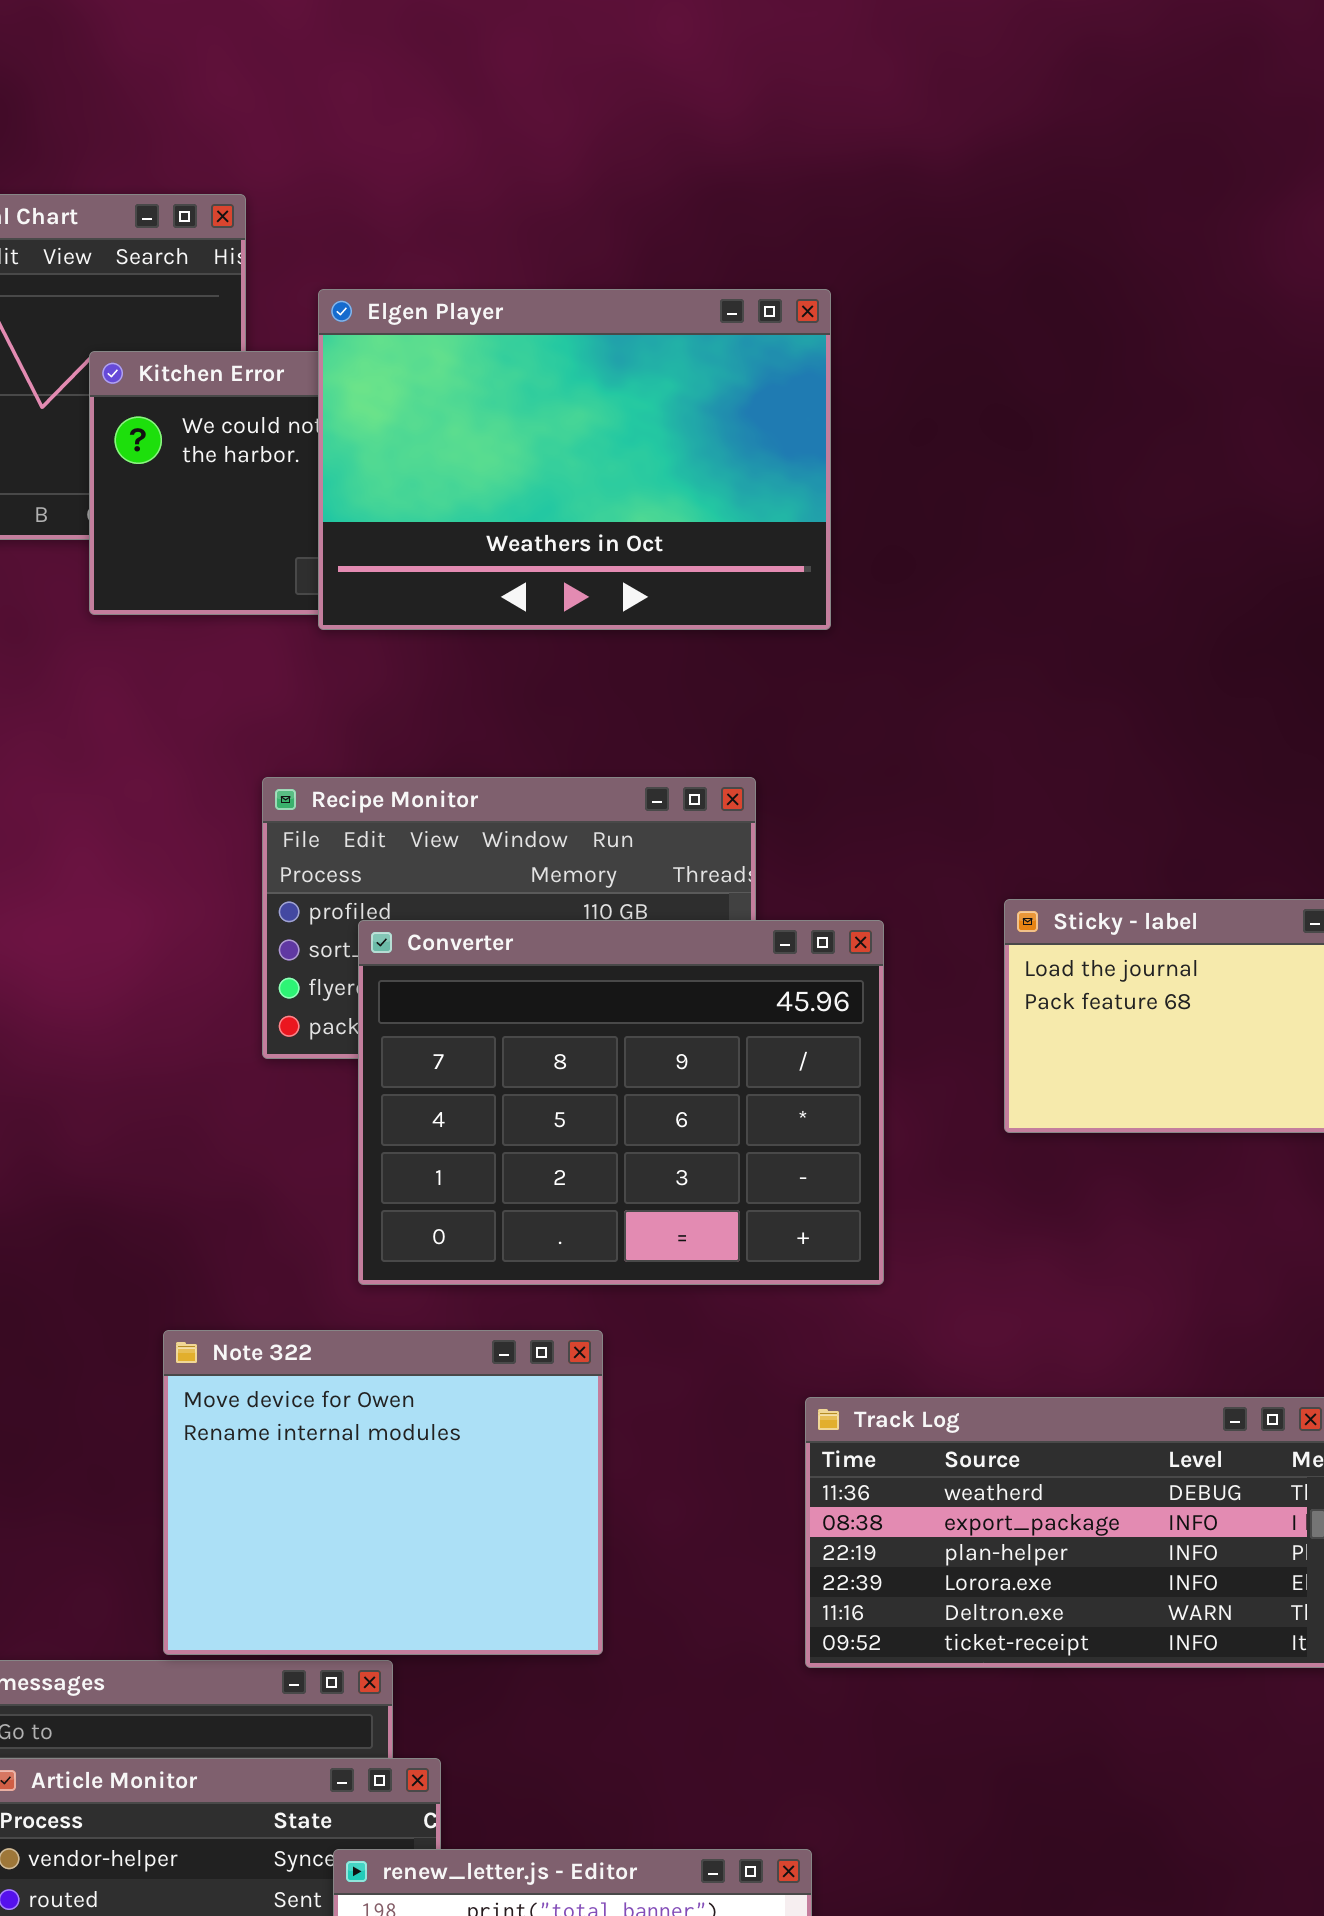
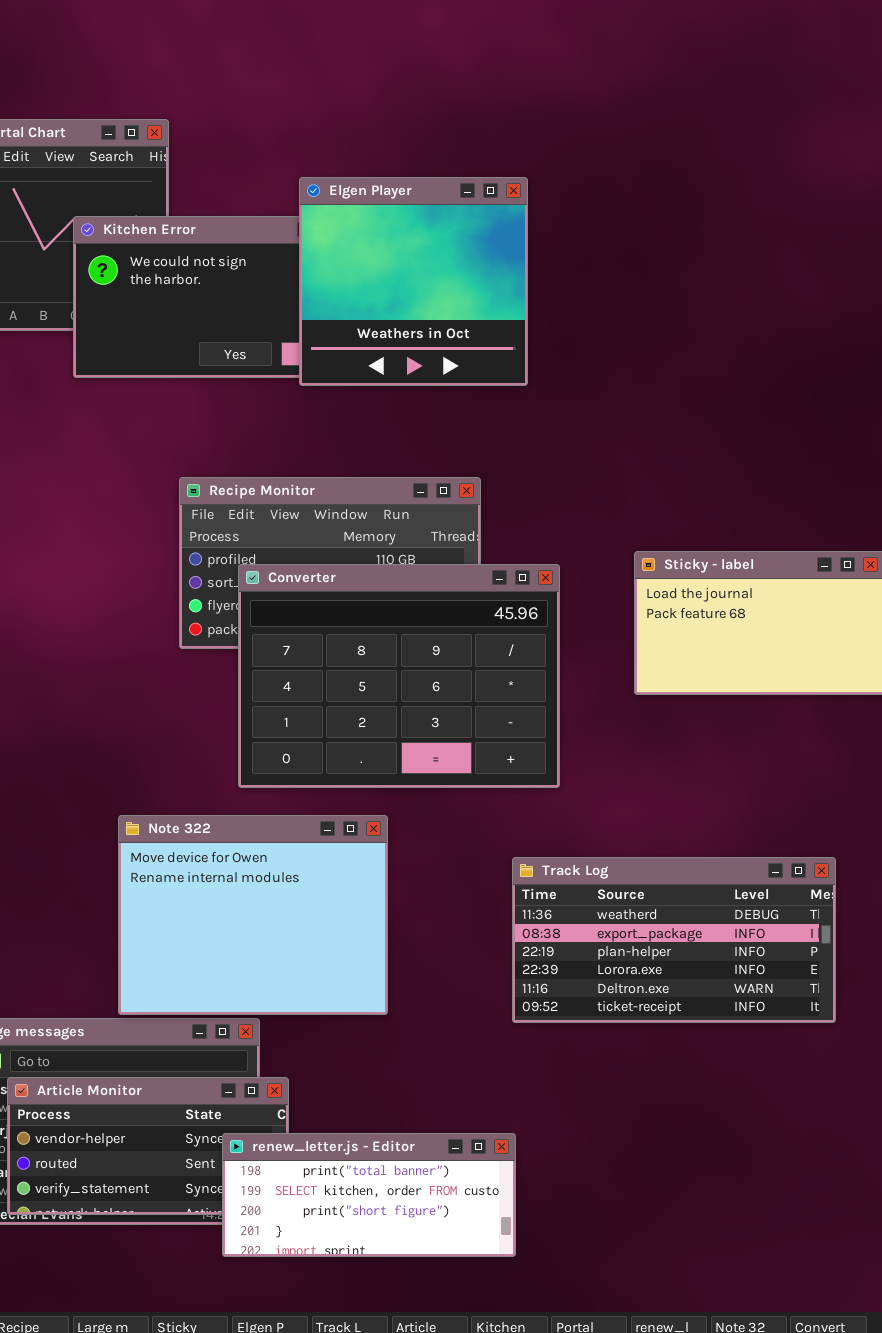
Elgen Player: [318,289,831,630] -> [299,177,528,386], resized

